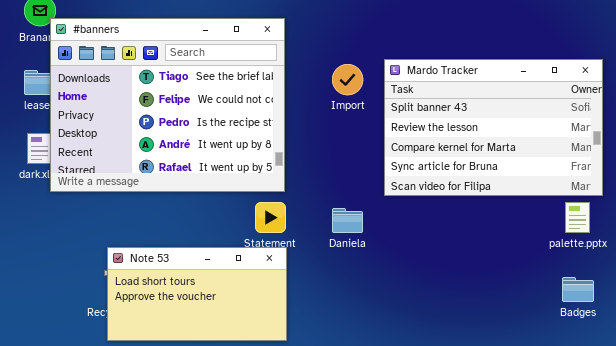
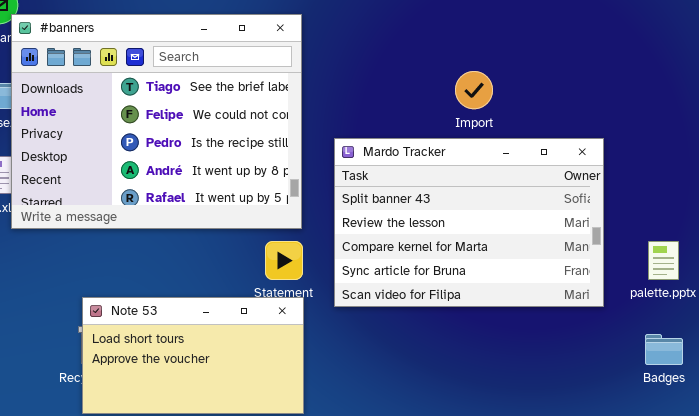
Mardo Tracker: [384,59,603,196] -> [334,138,604,307], moved
Import: [332,64,363,95] -> [455,71,493,109], moved

